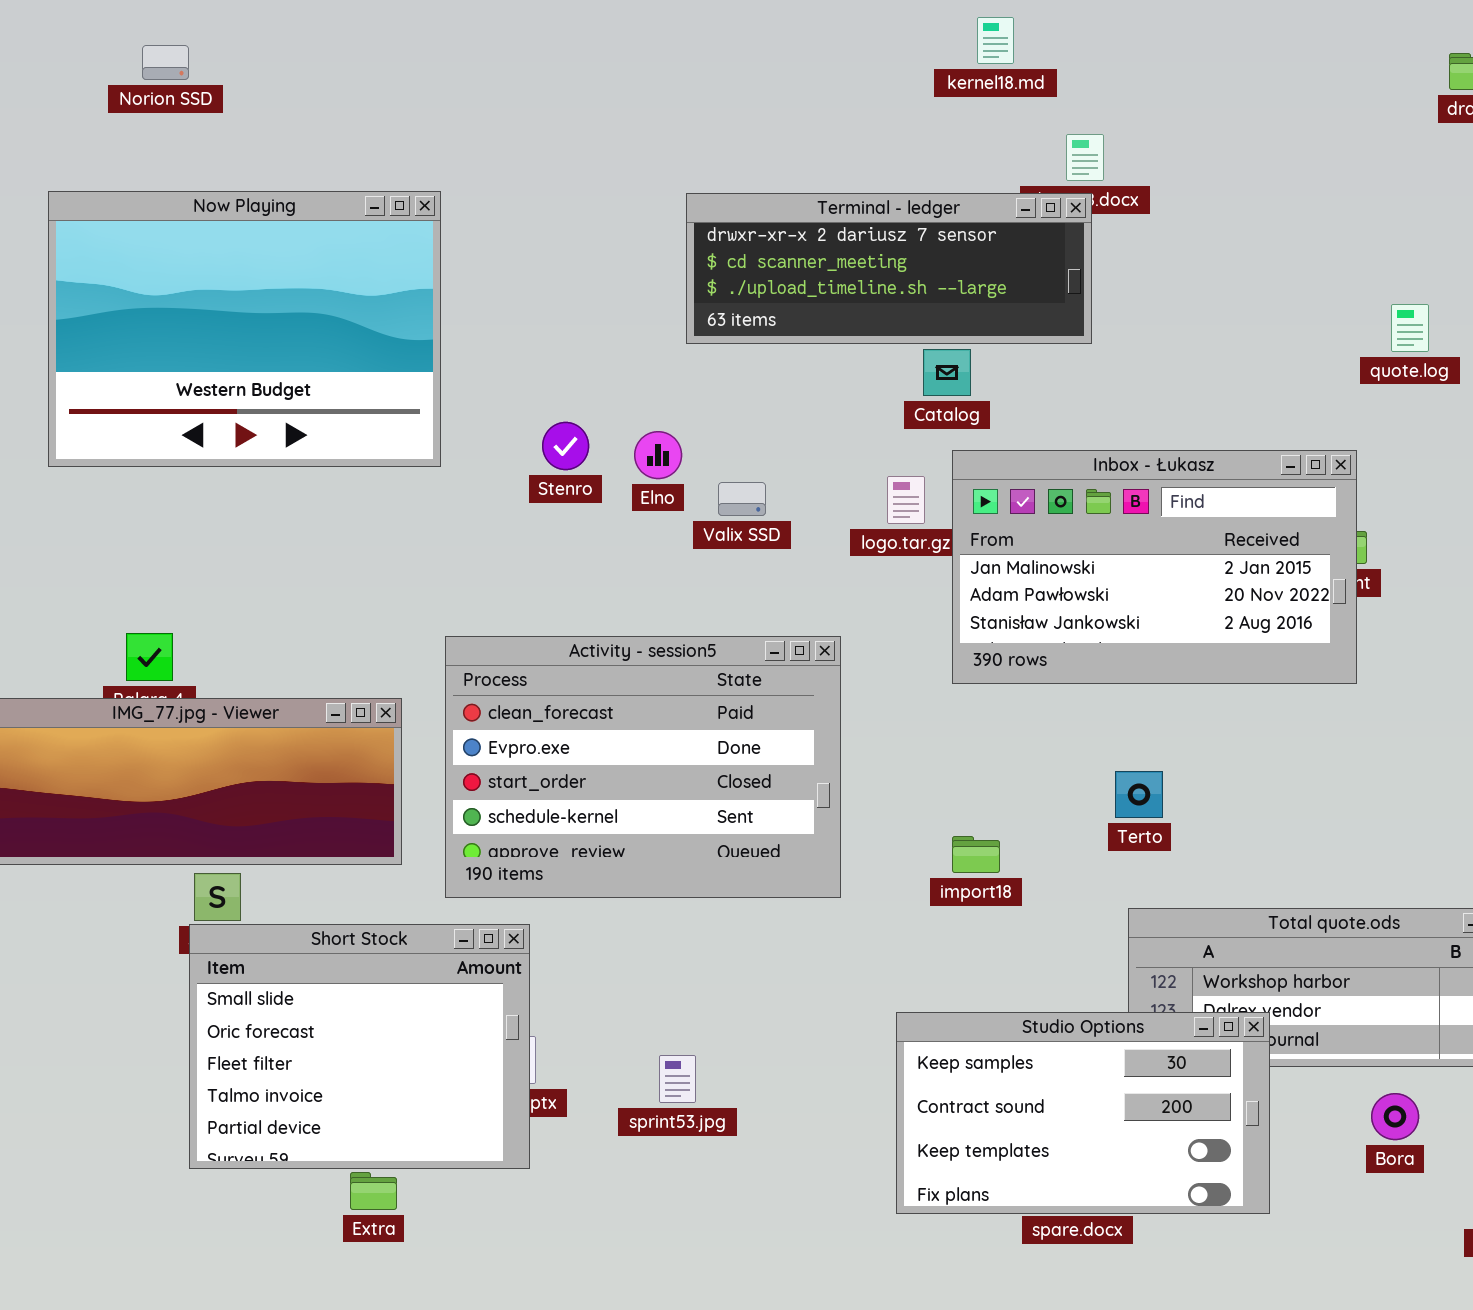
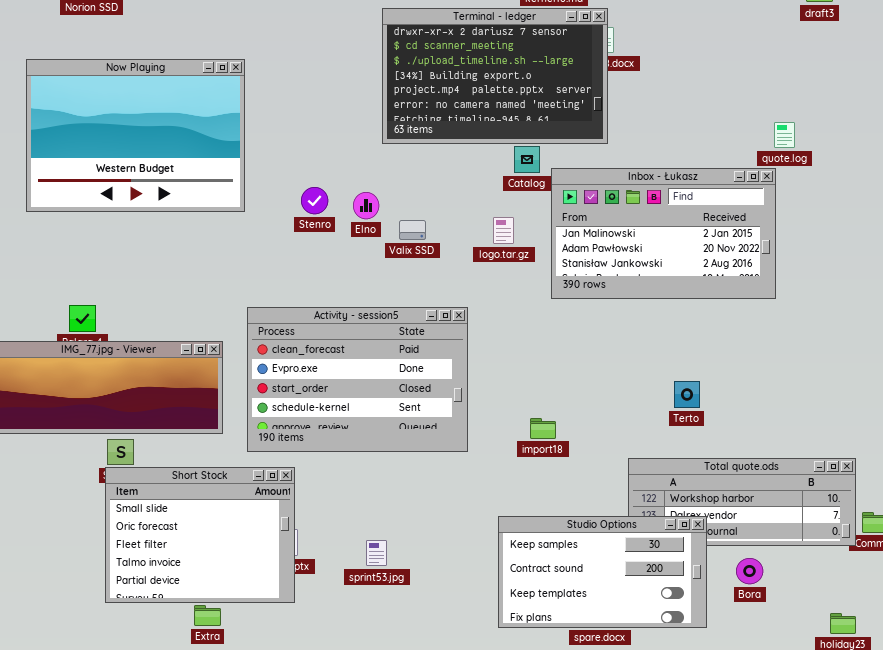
Terminal - ledger: [686,193,1092,344] -> [382,8,608,144], resized
Inbox - Łukasz: [952,450,1357,684] -> [551,168,776,299], moved
Terto: [1115,771,1163,818] -> [674,381,700,408], moved
Bora: [1371,1093,1419,1140] -> [736,558,763,584], moved

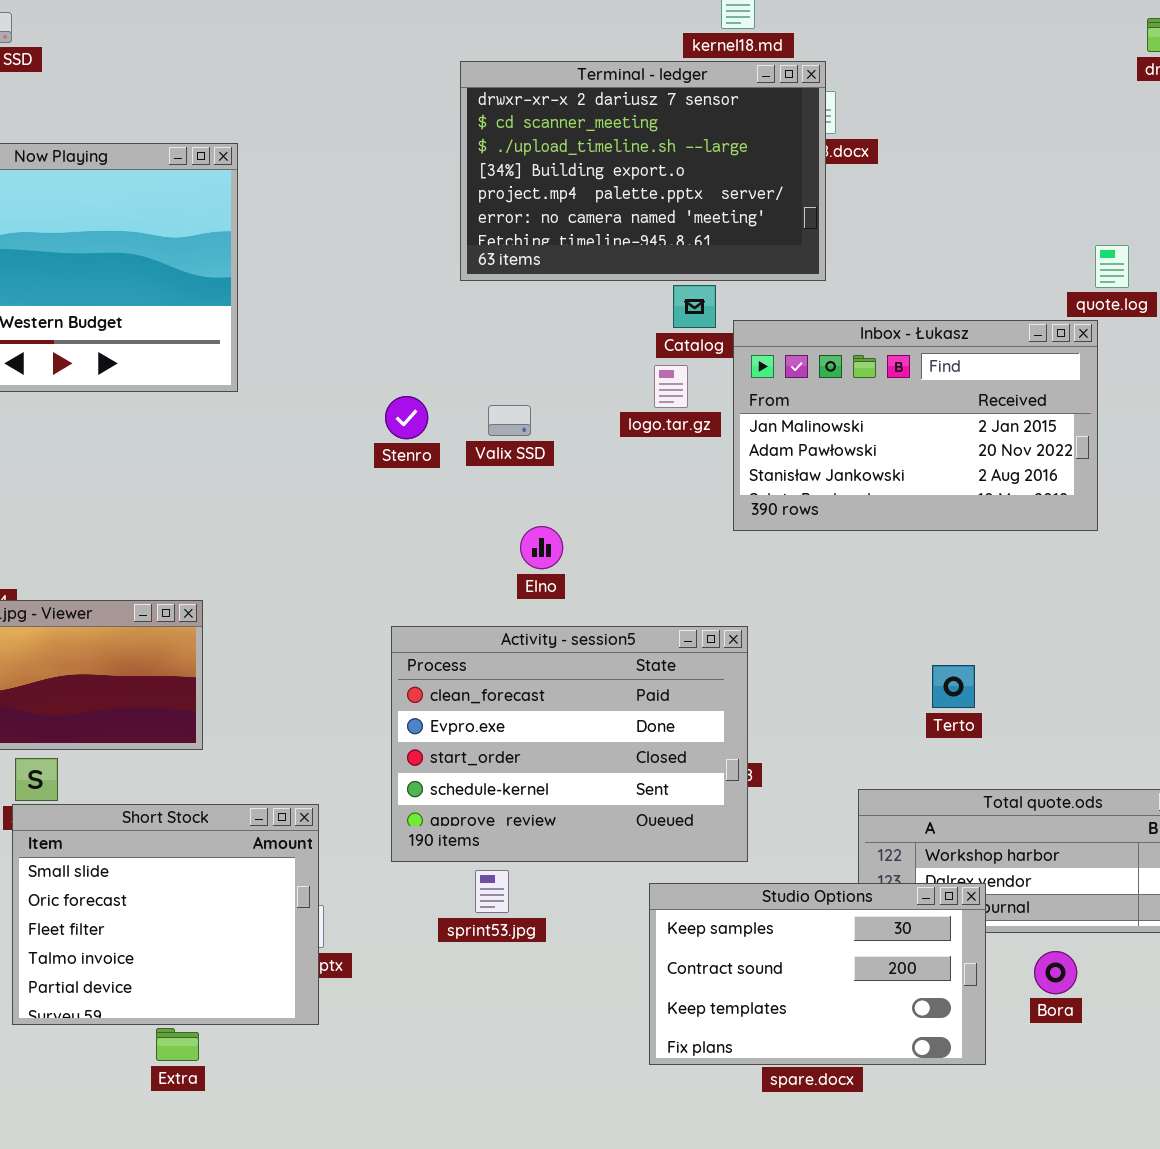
Stenro: [301,187,328,214] -> [385,396,428,439], moved
Elno: [353,192,379,219] -> [520,526,563,569], moved
logo.tar.gz: [493,217,514,244] -> [654,365,688,408], moved
Activity - session5: [247,307,468,452] -> [391,626,748,862], moved
sprint53.jpg: [366,540,387,566] -> [475,870,509,913], moved

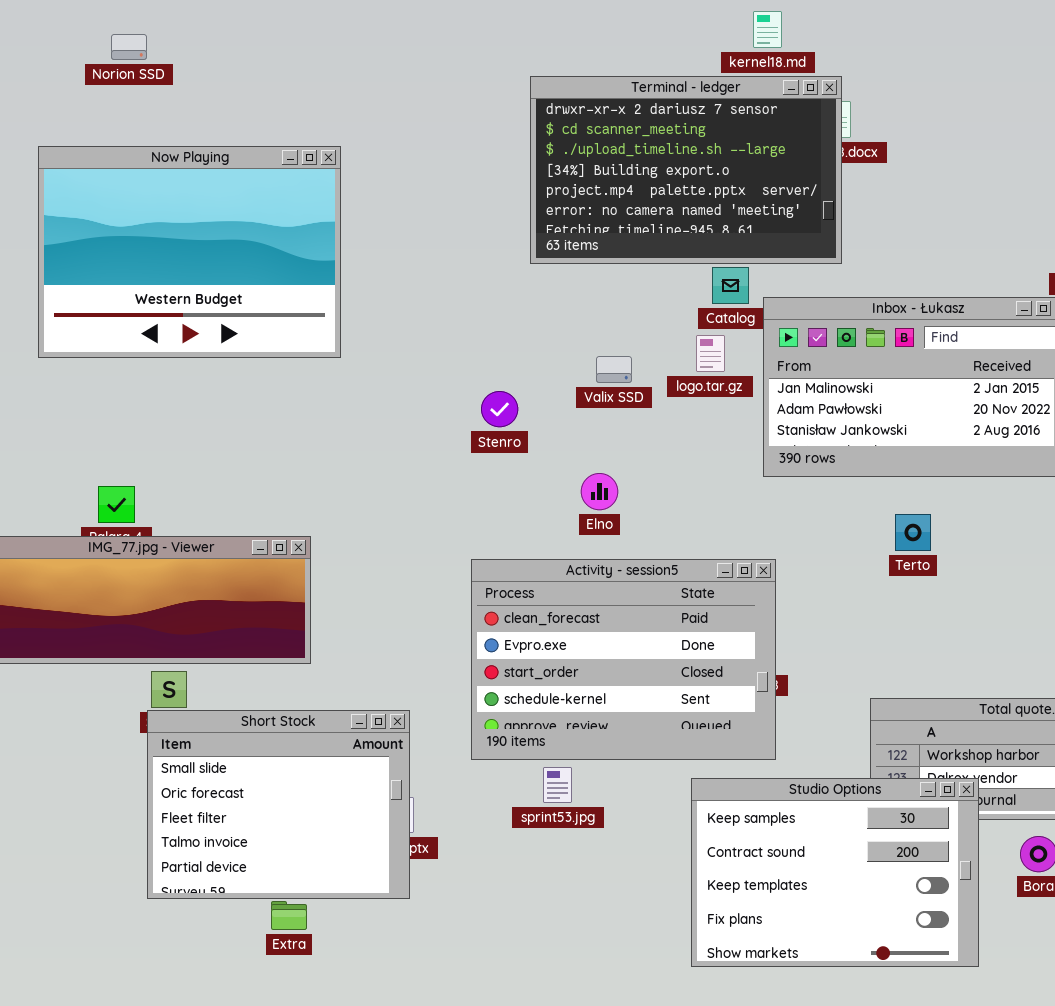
Stenro: [385,396,428,439] -> [481,391,518,427], moved
Valix SSD: [488,405,531,436] -> [596,356,632,383], moved
Terto: [932,665,975,708] -> [895,514,931,551], moved
Studio Options: [649,883,986,1065] -> [691,778,979,967], resized

